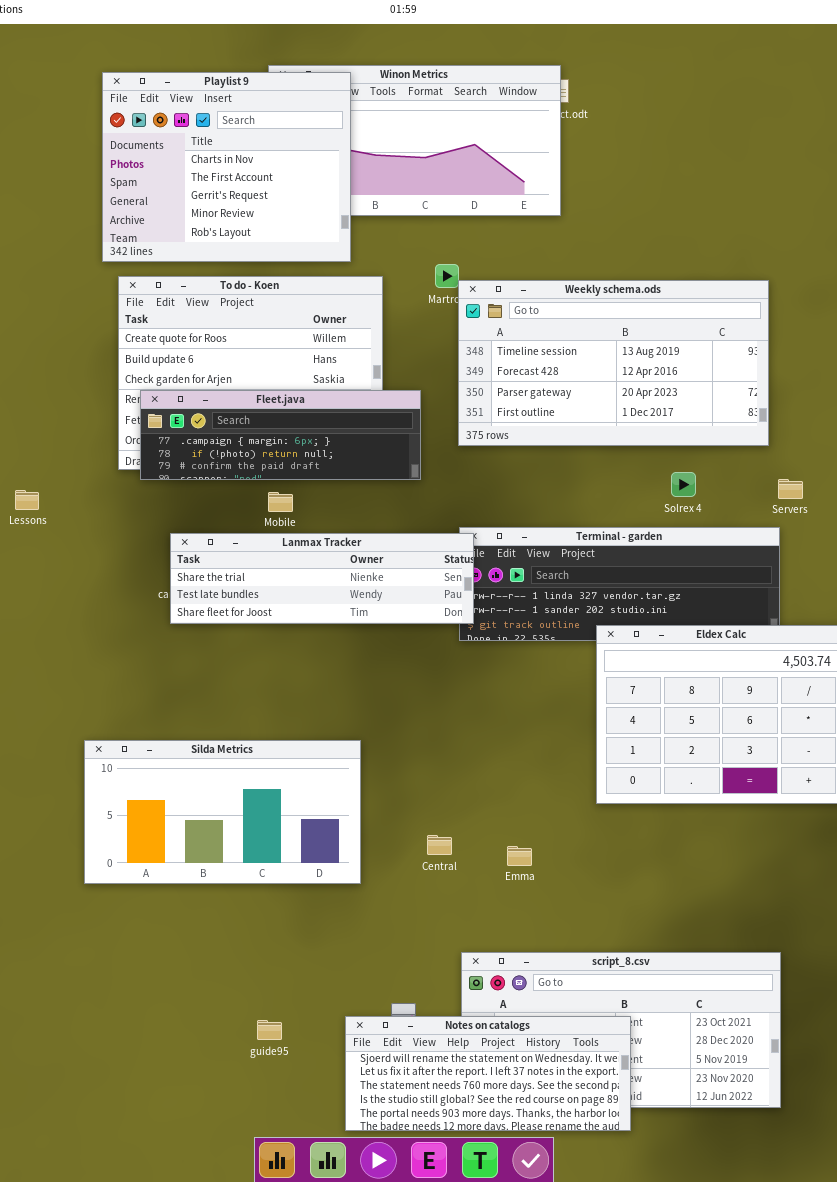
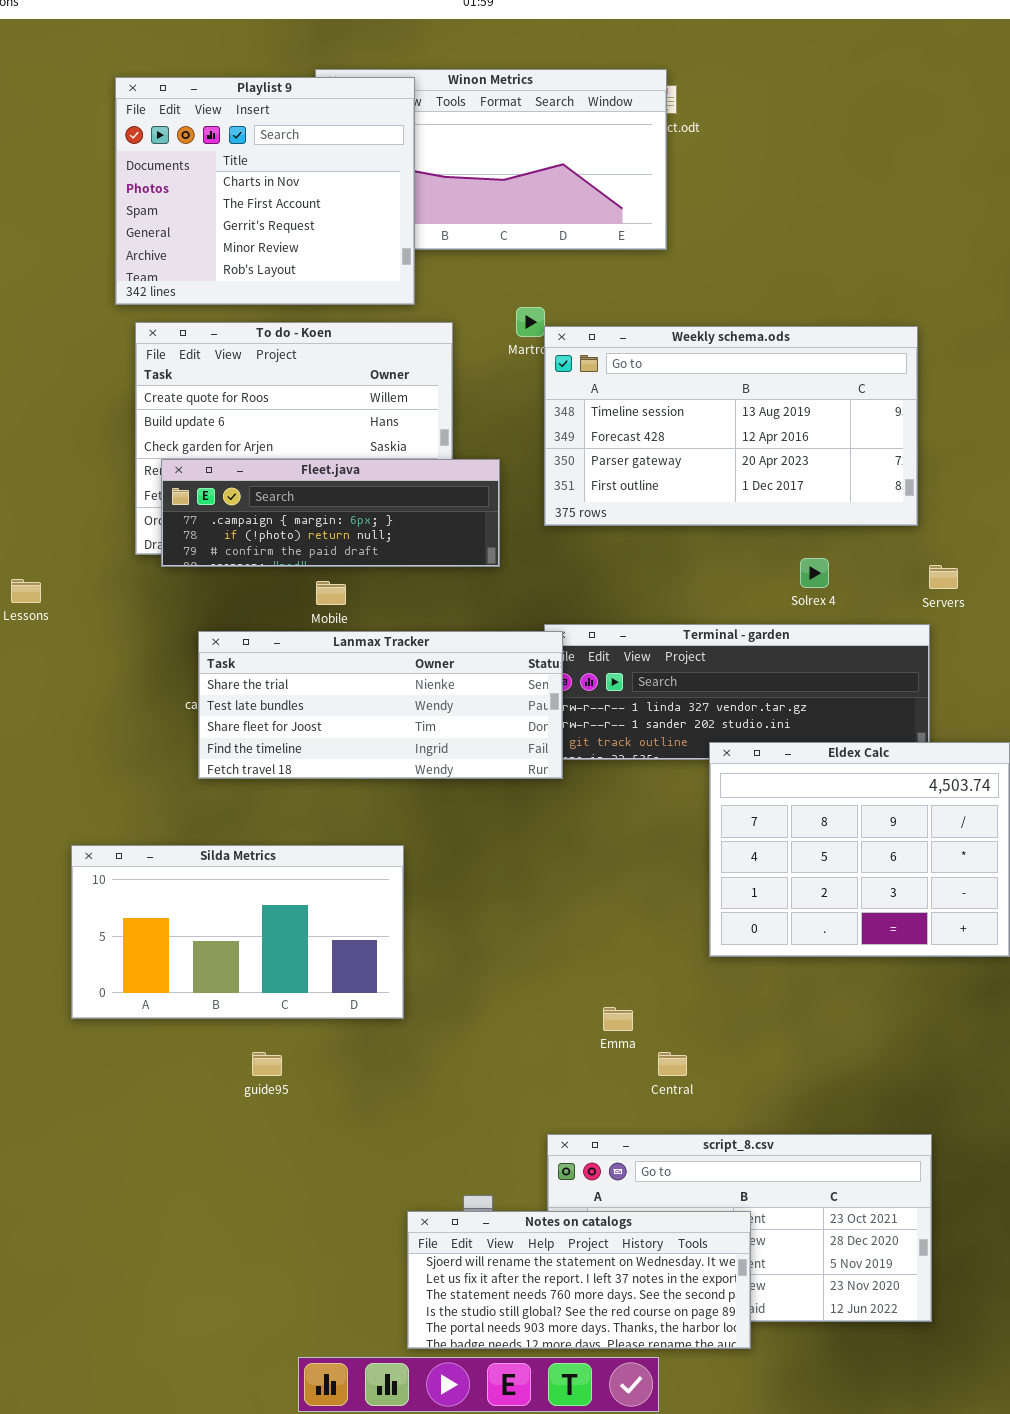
Lanmax Tracker: [170,533,474,624] -> [198,631,563,779], resized
Silda Metrics: [84,740,361,884] -> [71,845,404,1019], moved
Central: [427,835,452,855] -> [658,1052,687,1076], moved
guide95: [257,1020,282,1040] -> [252,1052,282,1076], moved

